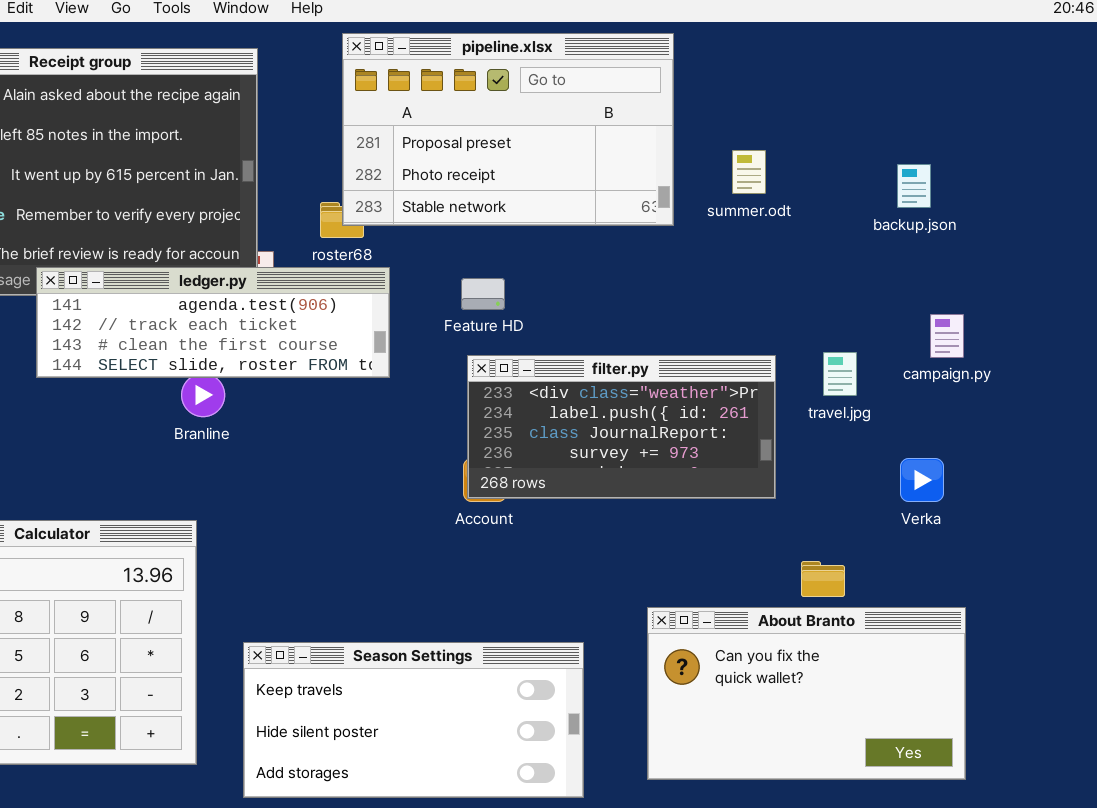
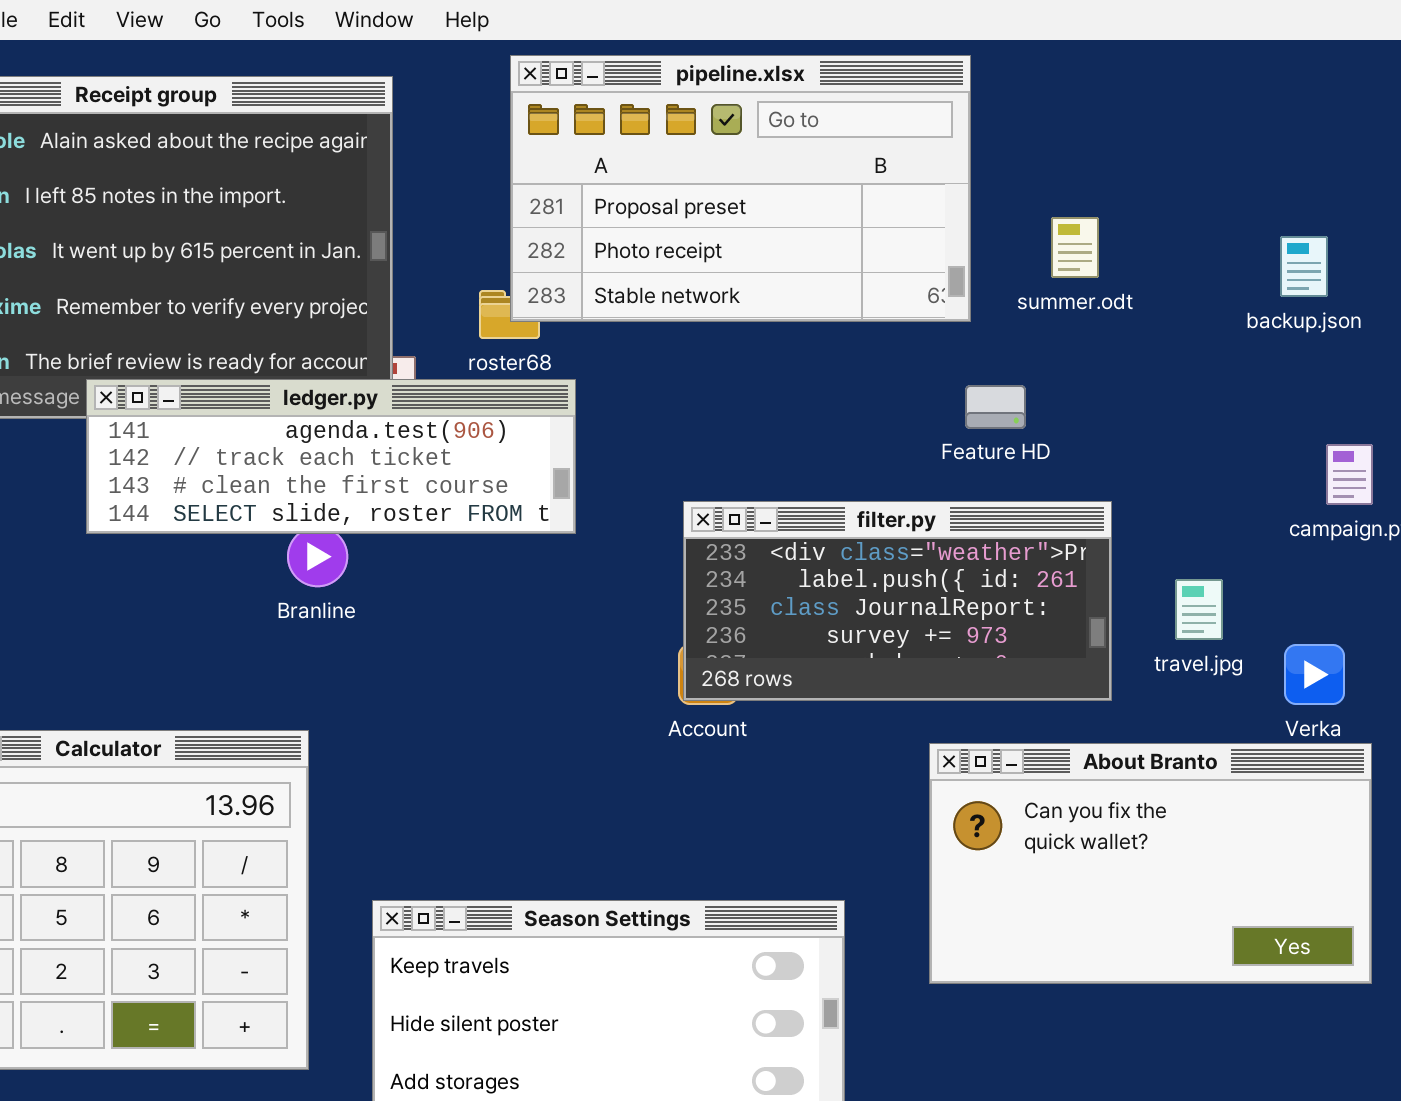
Feature HD: [461,278,505,310] -> [965,385,1026,429], moved
travel.jpg: [823,352,857,396] -> [1175,579,1223,640], moved
About Branto: [647,607,966,780] -> [929,743,1372,984], moved

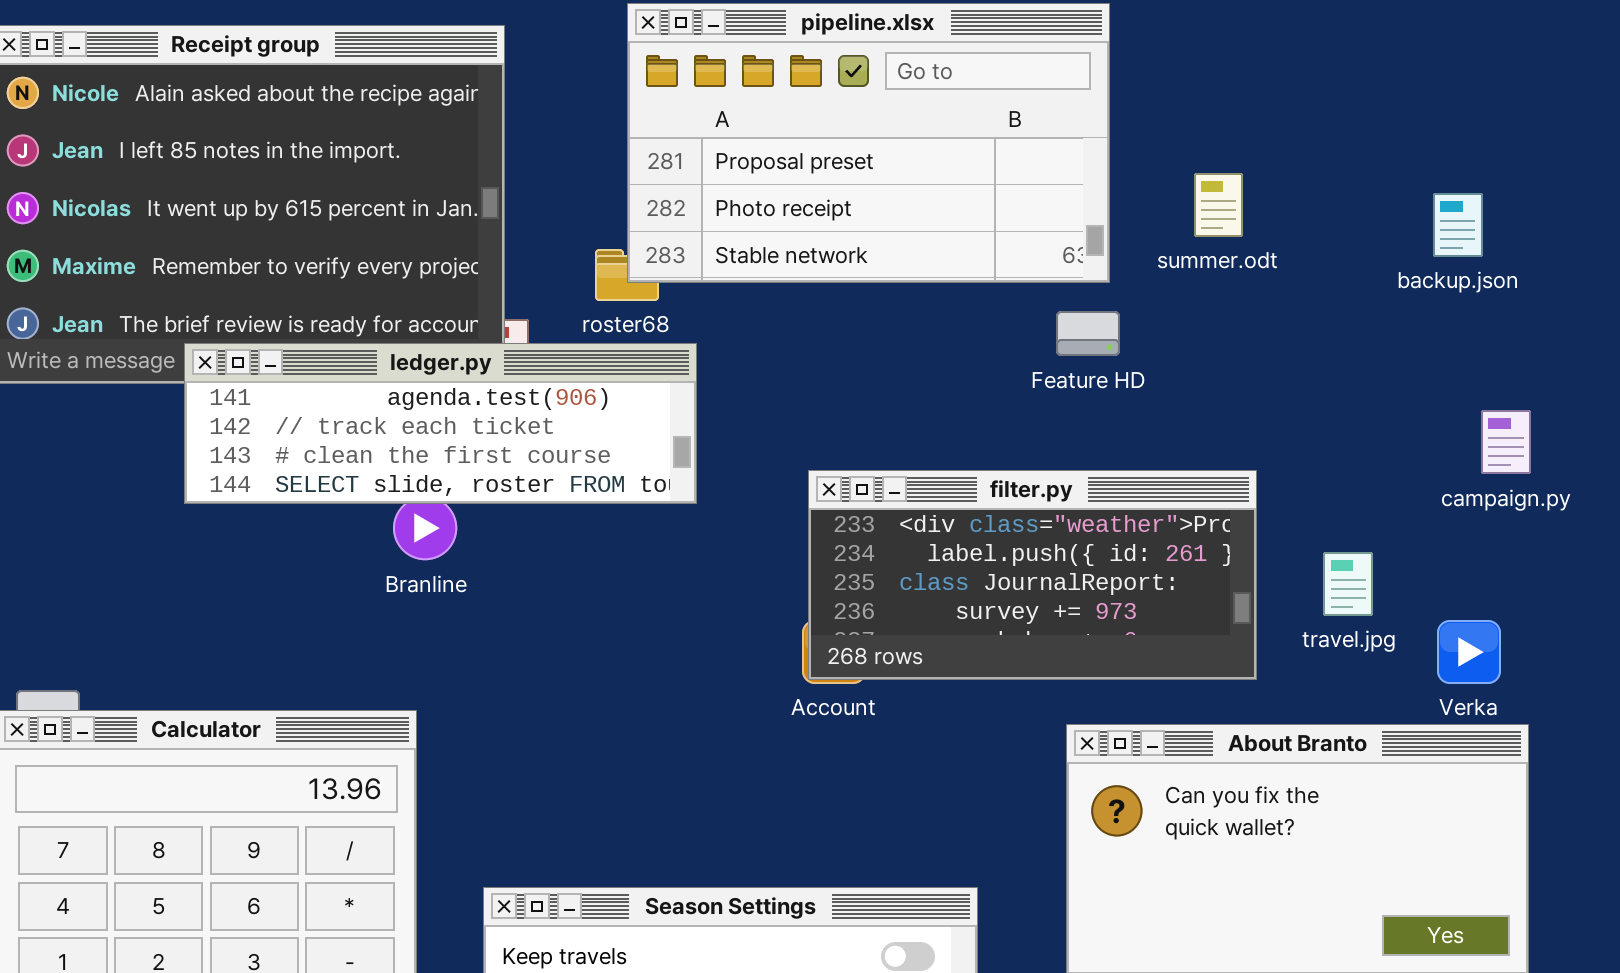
Feature HD: [965,385,1026,429] -> [1056,311,1120,356], moved

